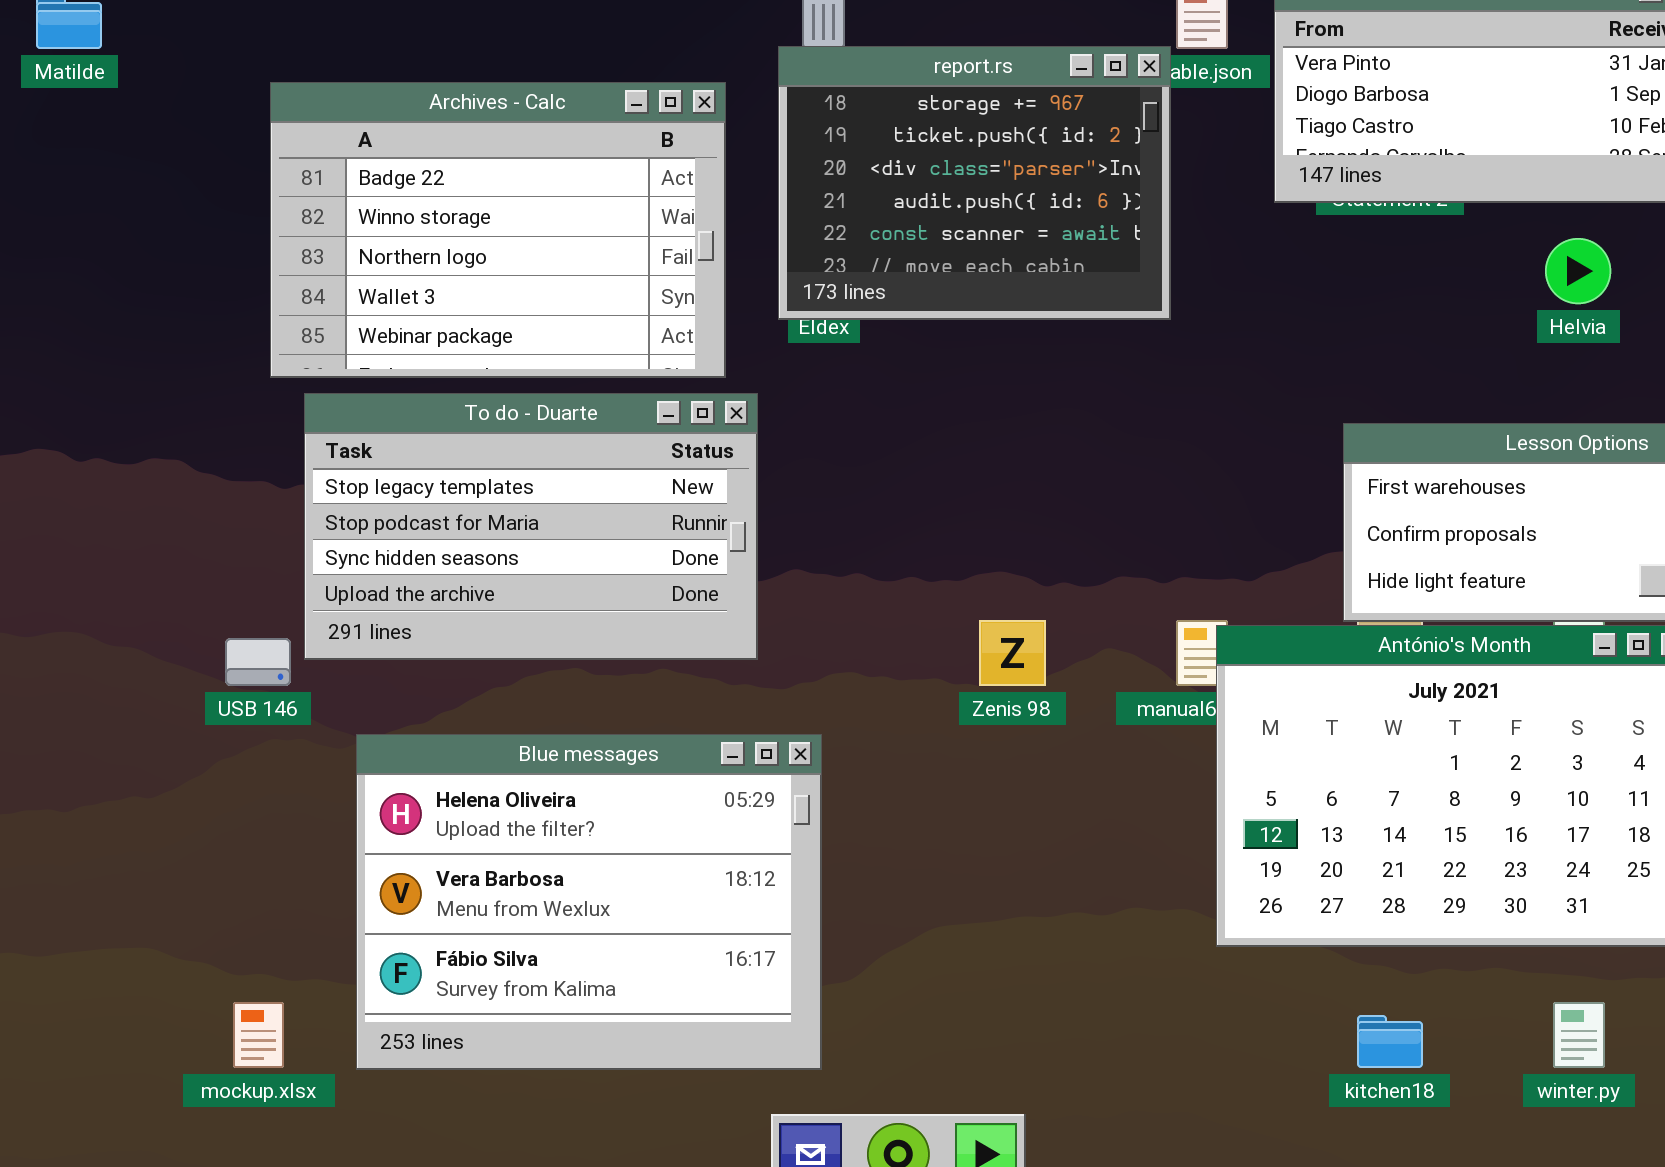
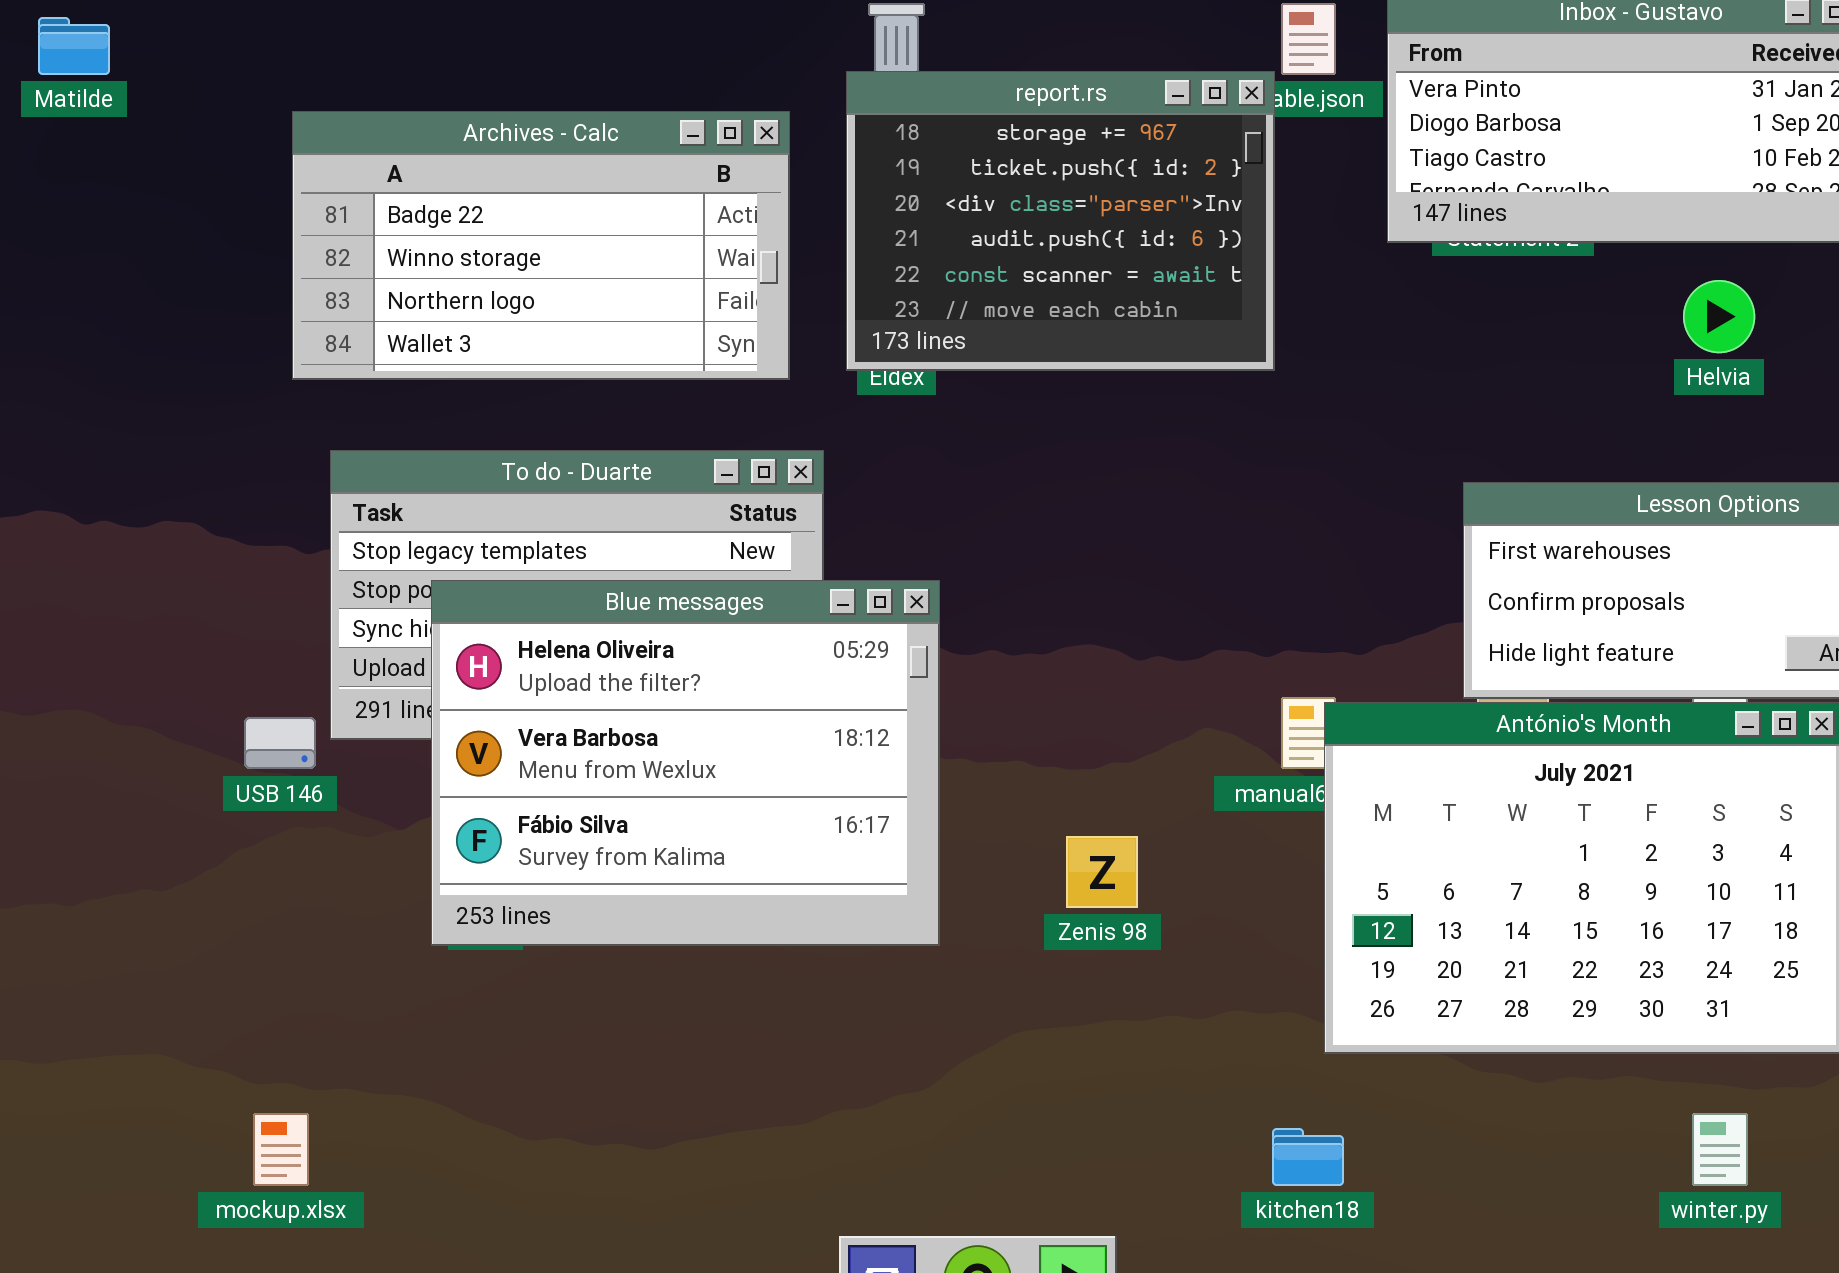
Archives - Calc: [270,82,726,378] -> [292,111,790,380], resized
Zenis 98: [979,620,1046,686] -> [1066,836,1138,908], moved
Blue messages: [356,734,822,1070] -> [431,580,940,946], moved
kitchen18: [1357,1015,1423,1068] -> [1272,1128,1344,1186], moved

